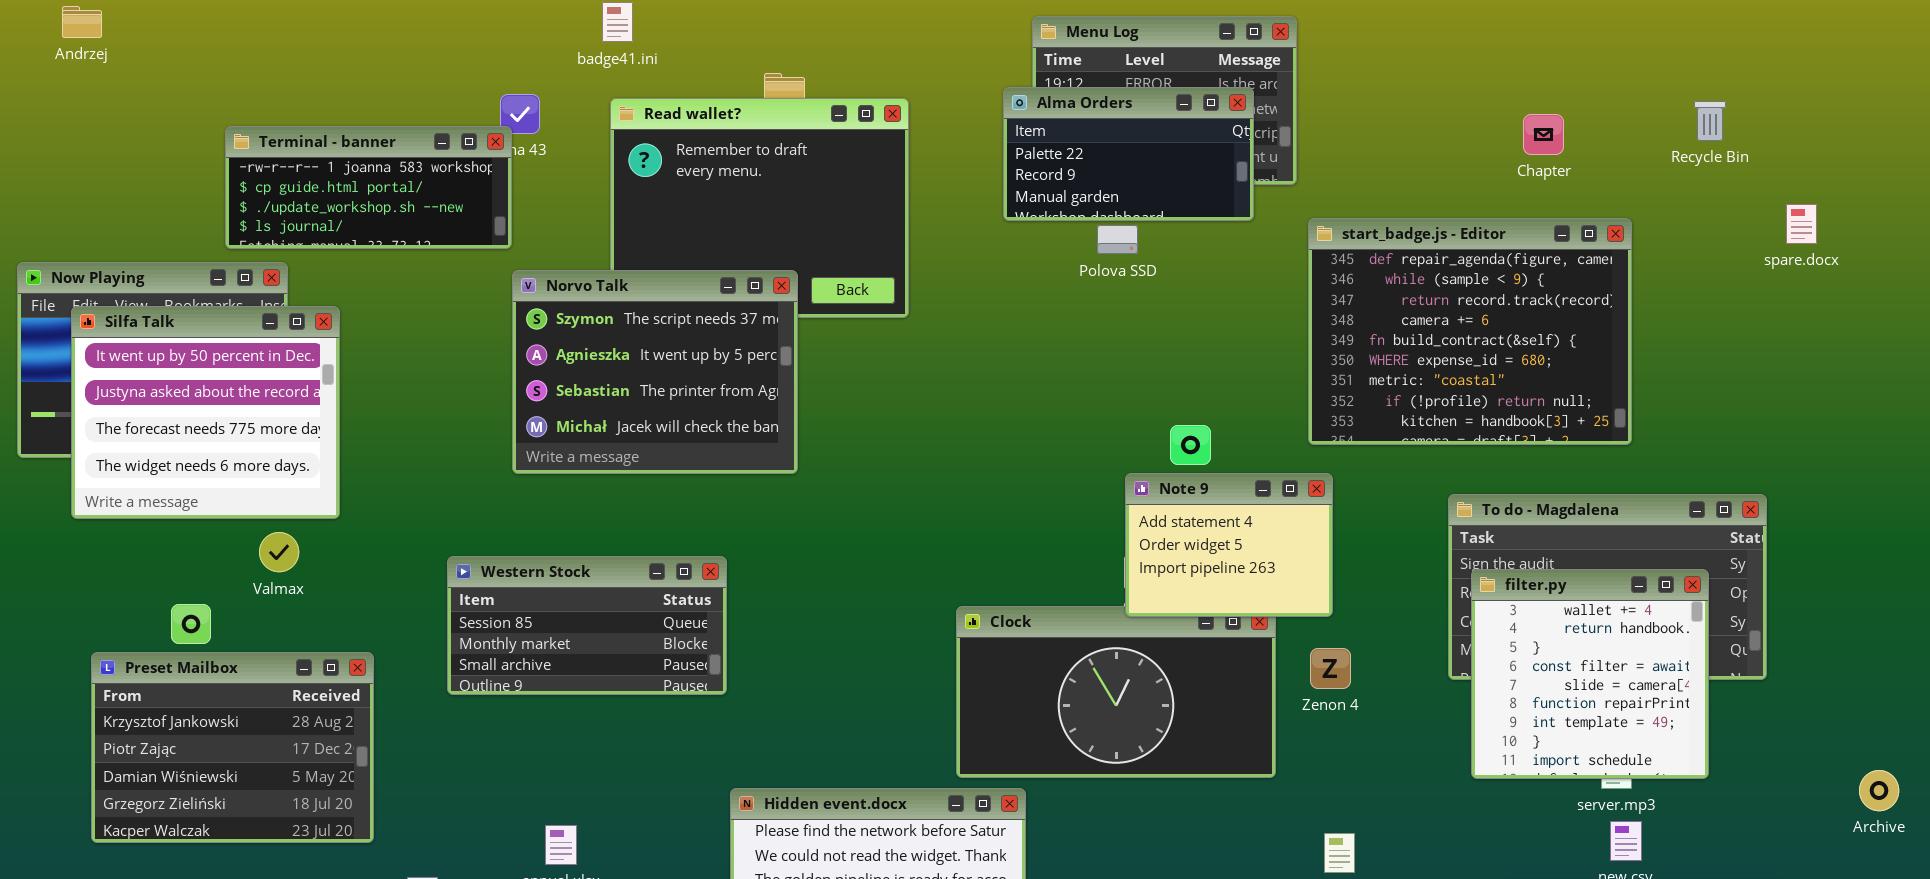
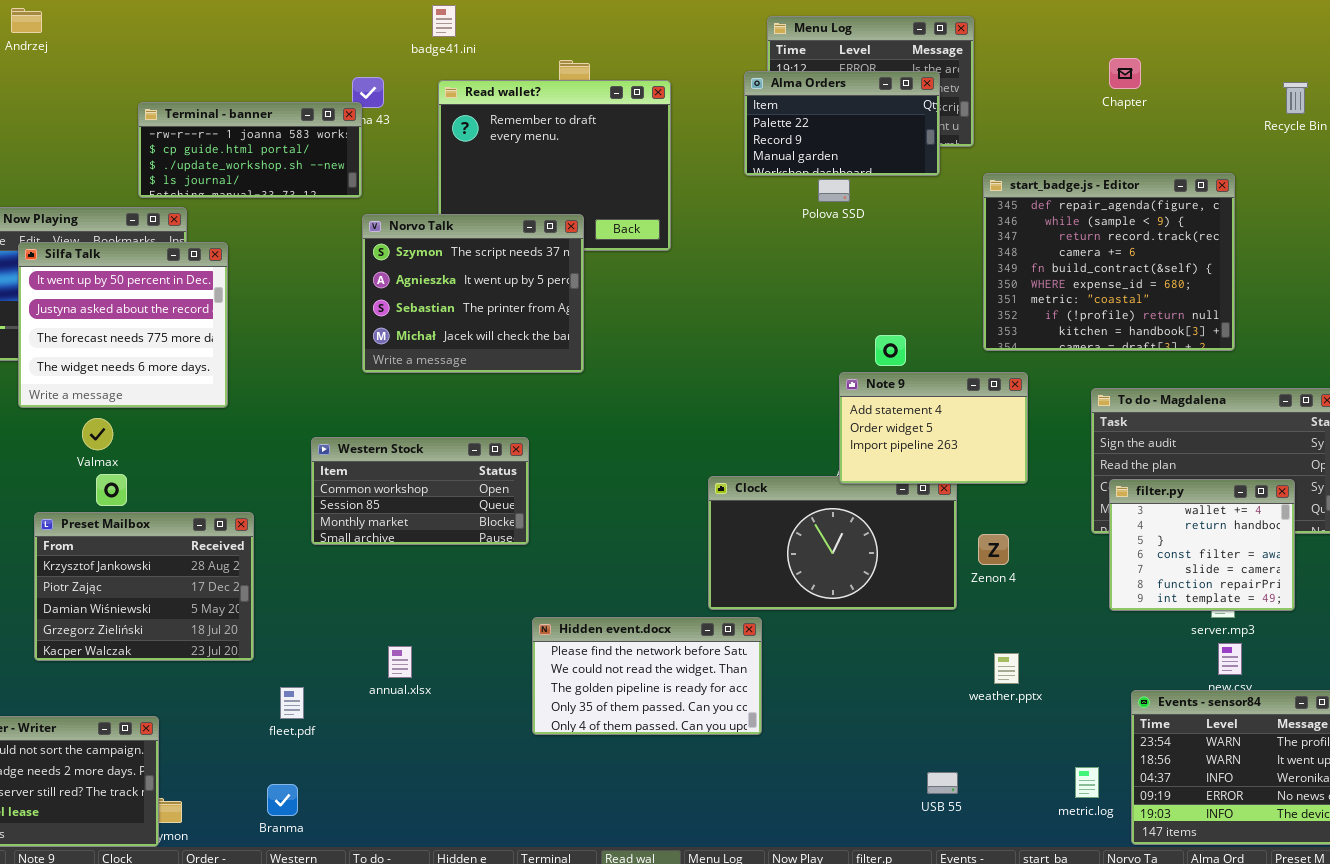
Chapter: [1523,114,1564,155] -> [1109,58,1141,89], moved
Note 9: [1125,473,1333,617] -> [839,372,1028,484], resized
Valmax: [259,532,299,572] -> [82,418,113,450], moved
Western Stock: [447,556,727,695] -> [311,437,529,545], scrolled up 1 row
filter.py: [1471,569,1709,779] -> [1109,479,1295,611], resized
Zenon 4: [1310,648,1351,689] -> [978,534,1009,565], moved

